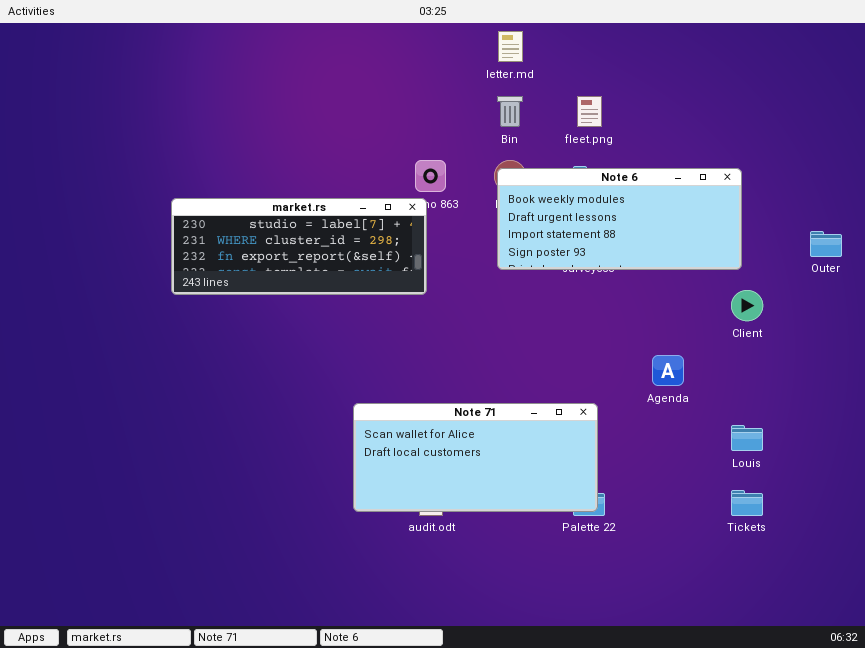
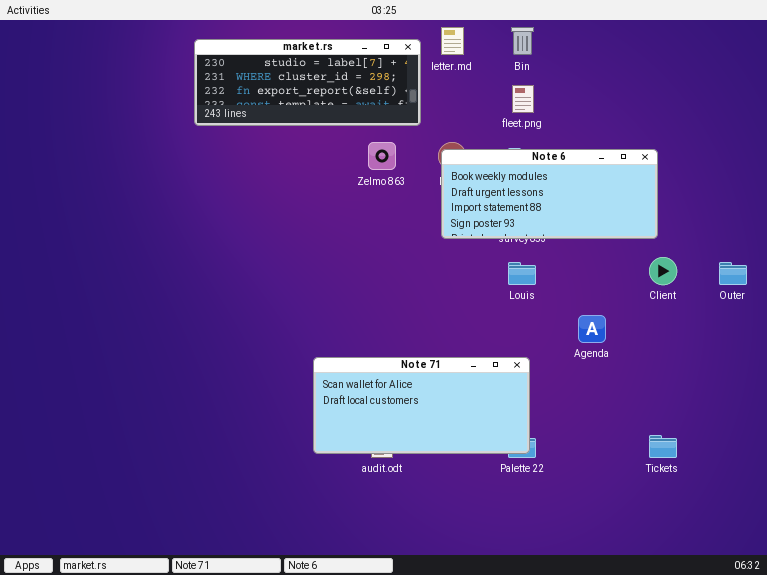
Bin: [497,96,523,127] -> [511,27,534,55], moved
market.rs: [171,198,427,295] -> [194,39,421,126], moved
Outer: [810,231,842,257] -> [719,262,747,285], moved
Louis: [731,425,763,451] -> [508,262,536,285], moved

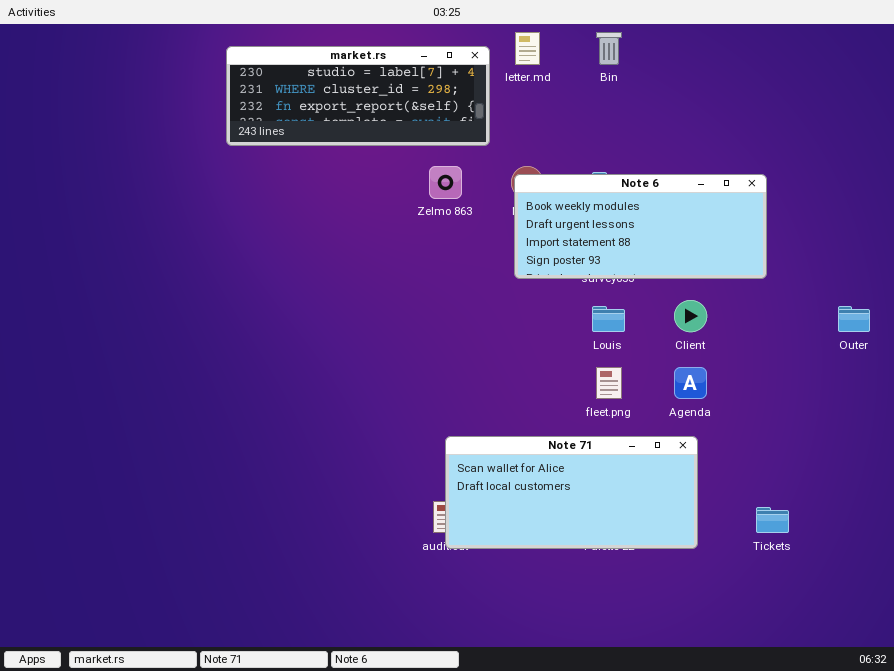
fleet.png: [512,85,534,113] -> [596,367,622,399], moved
Client: [649,257,677,285] -> [674,300,707,332], moved
Note 71: [313,357,530,454] -> [445,436,698,549], moved

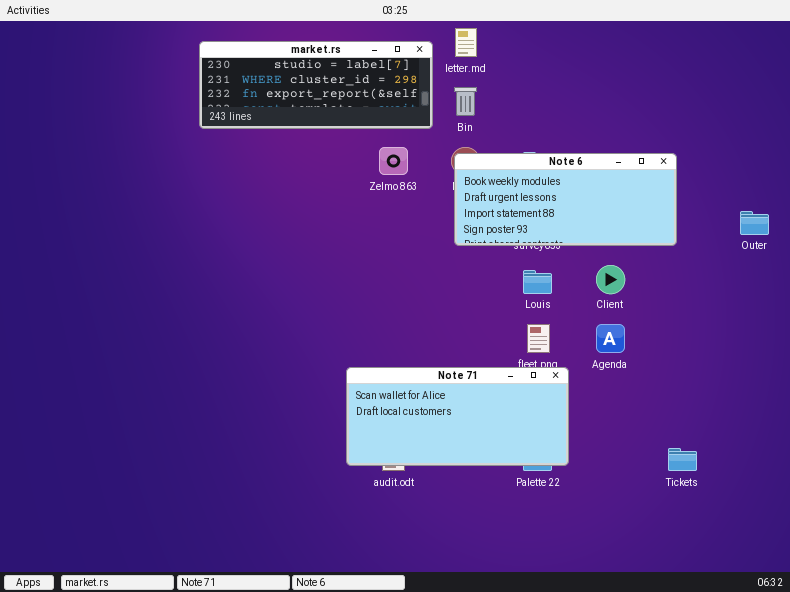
Bin: [596,32,622,65] -> [454,87,477,116], moved
Outer: [838,306,870,332] -> [740,211,769,235], moved
Note 71: [445,436,698,549] -> [346,367,569,466], moved

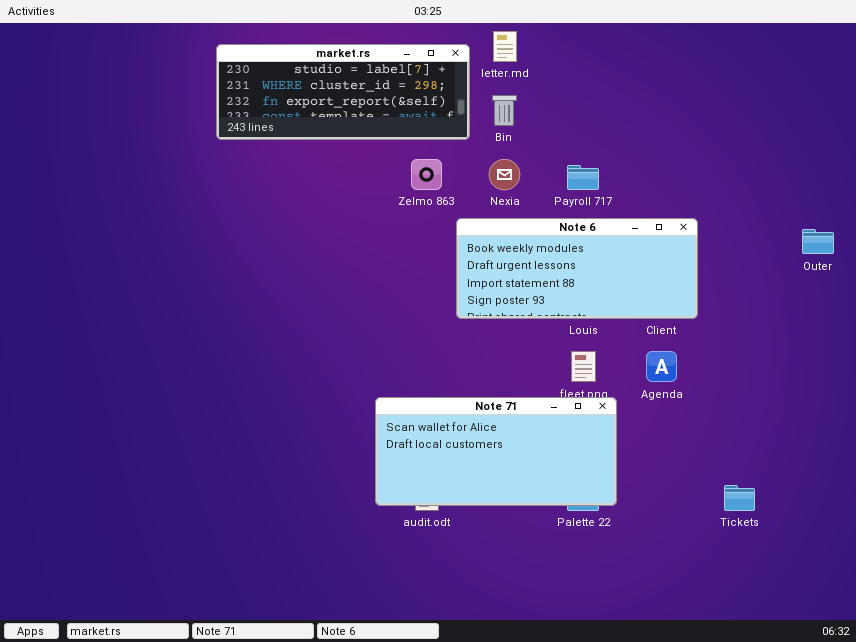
Note 6: [454,153,677,246] -> [456,218,698,319], moved

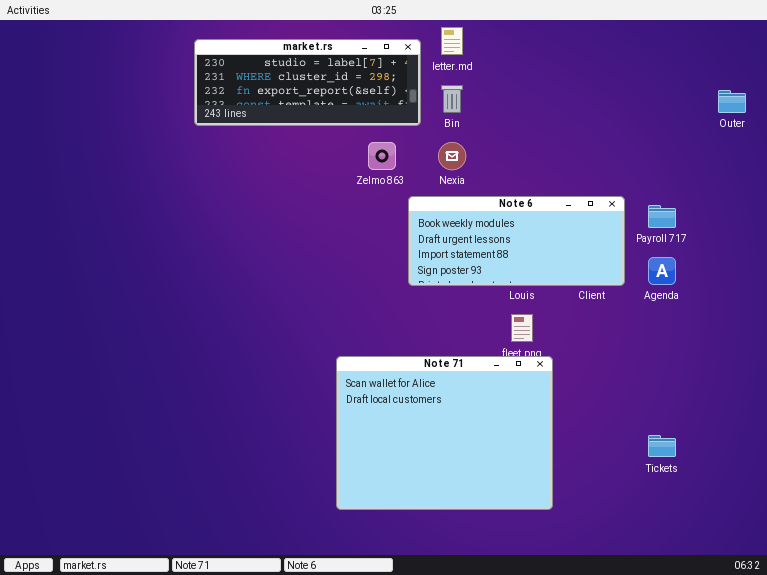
Payroll 717: [567,165,599,190] -> [648,205,676,228], moved
Outer: [802,229,834,254] -> [718,90,746,113], moved
Agenda: [646,351,677,382] -> [648,257,676,285], moved
Note 71: [375,397,617,506] -> [336,356,553,510], resized

